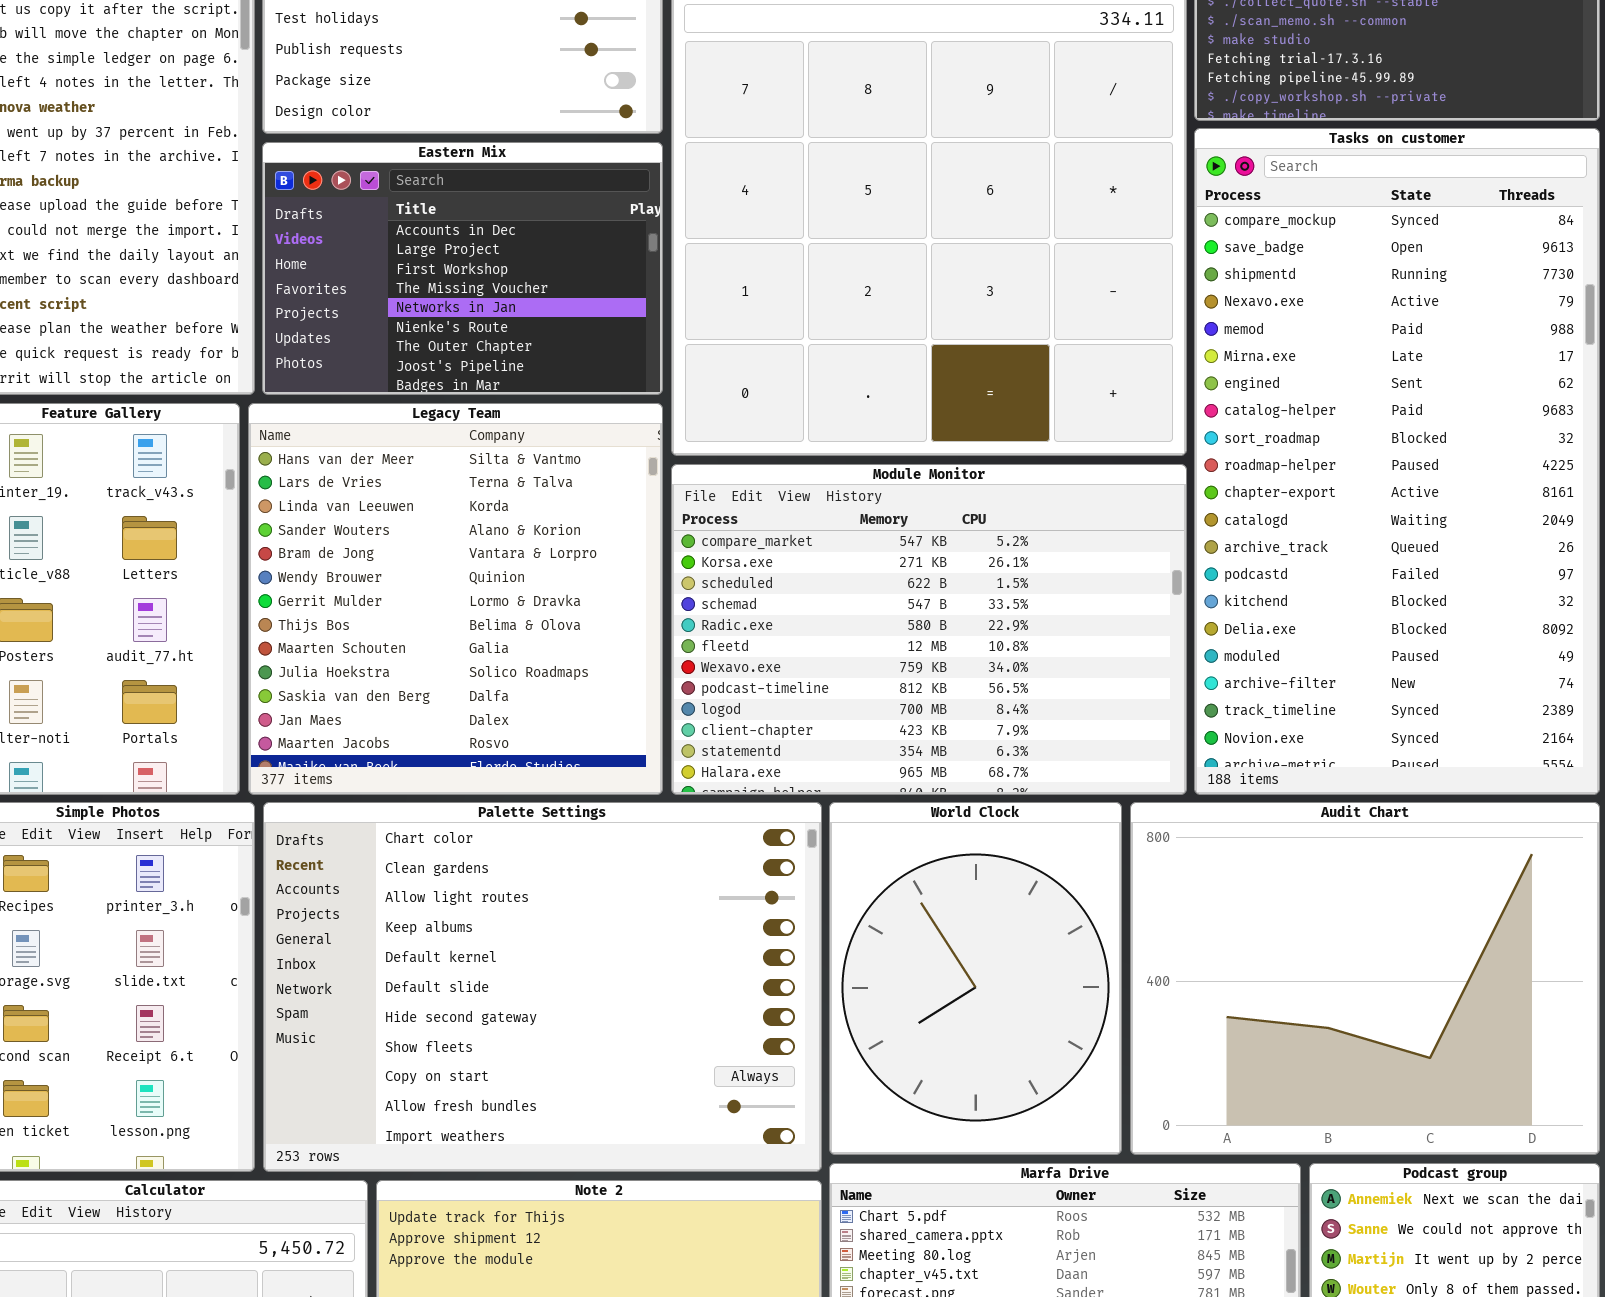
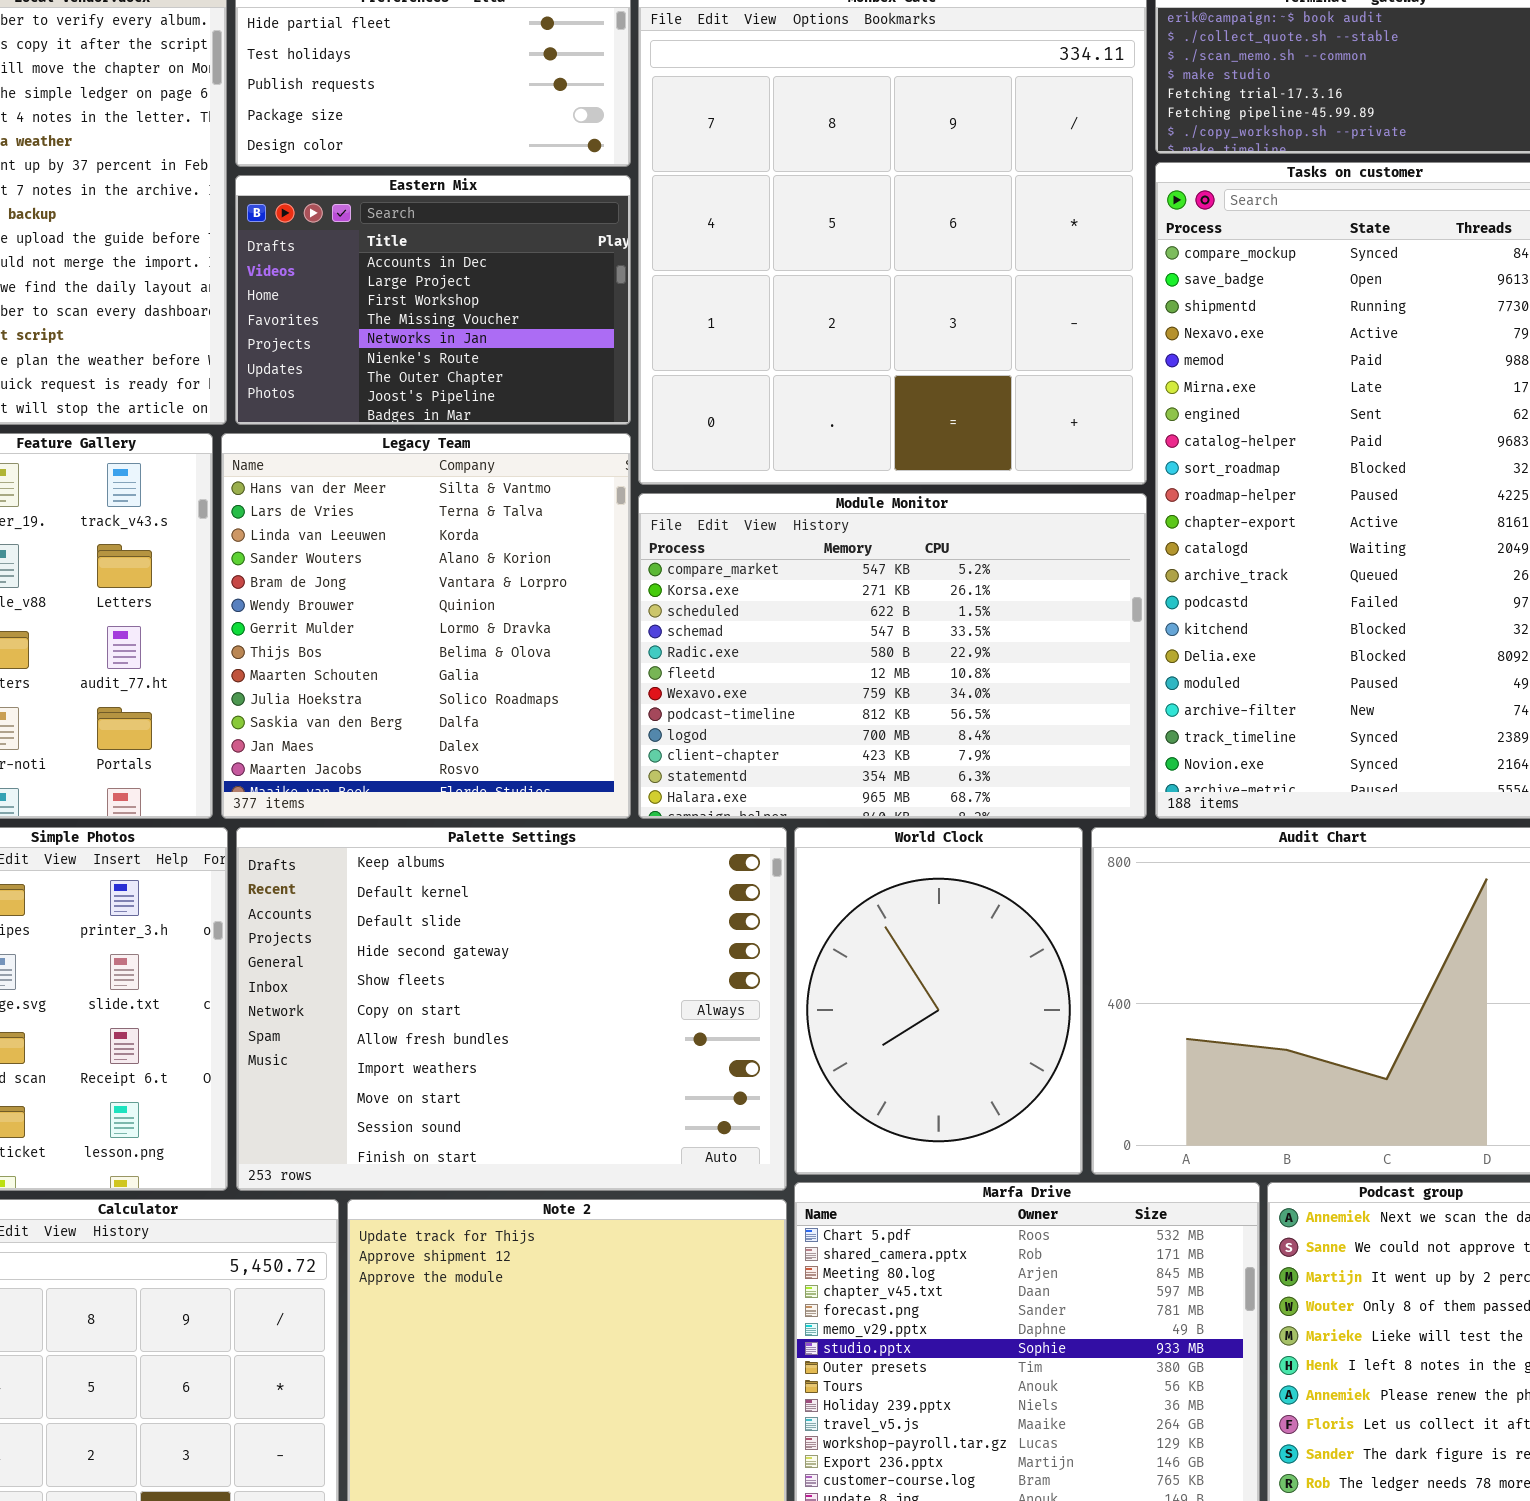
Palette Settings: [263,802,822,1172] -> [236,827,787,1191], scrolled down 3 rows

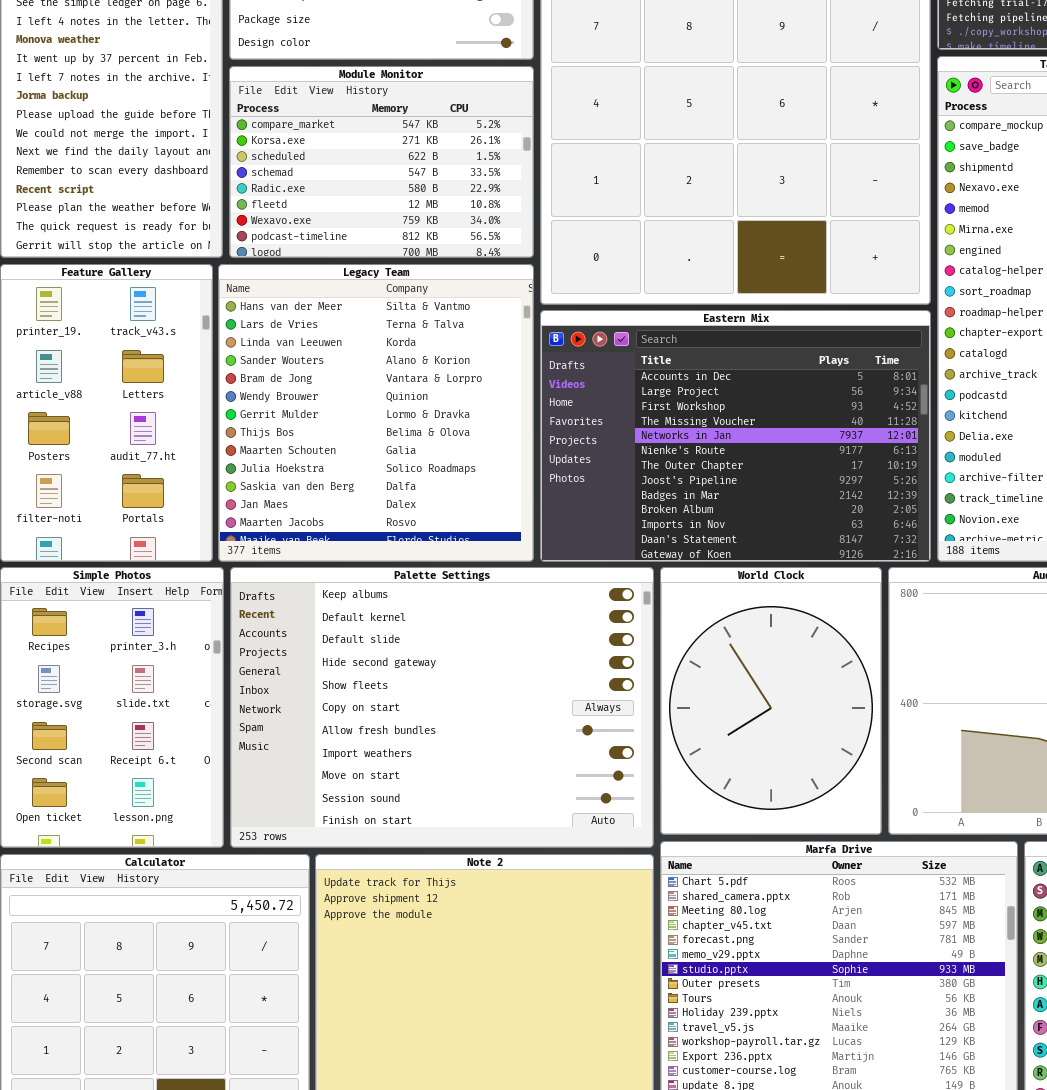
Eastern Mix: [235,175,631,425] -> [540,310,931,562], moved, resized
Module Monitor: [638,493,1147,819] -> [229,66,534,258], moved, resized

